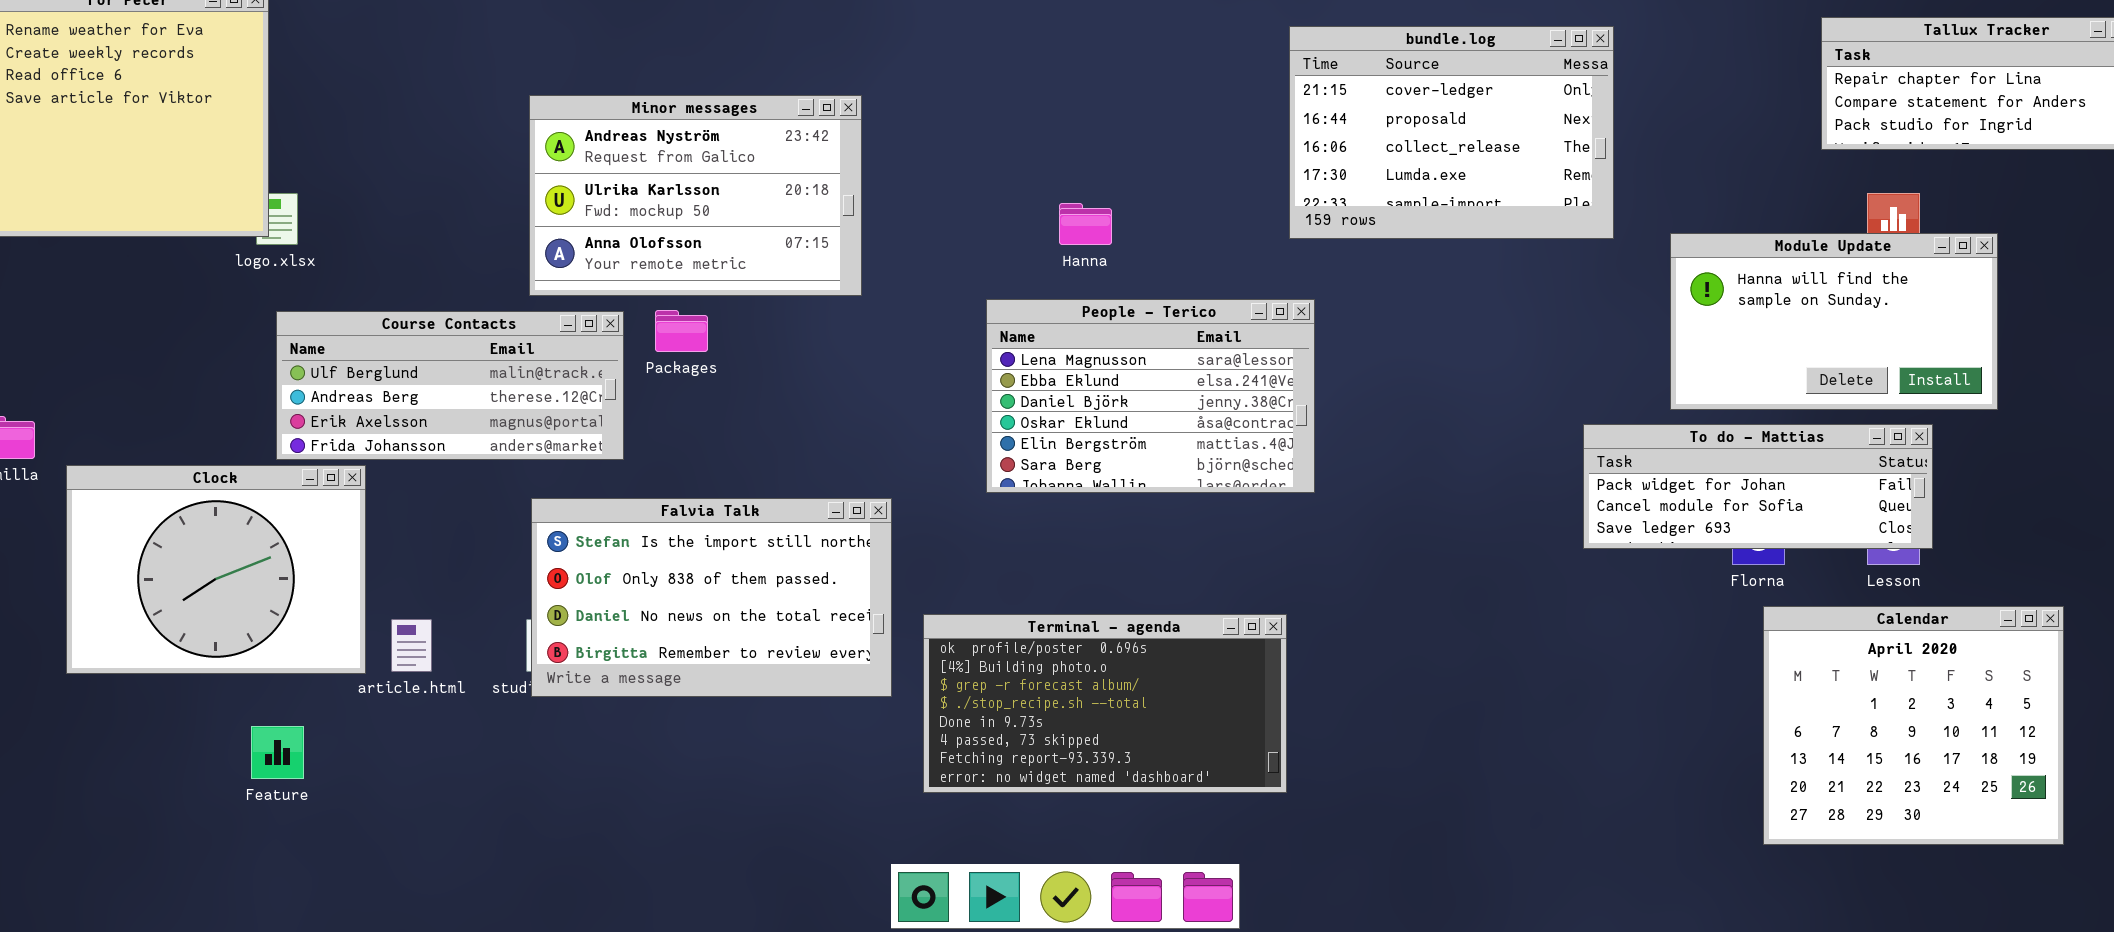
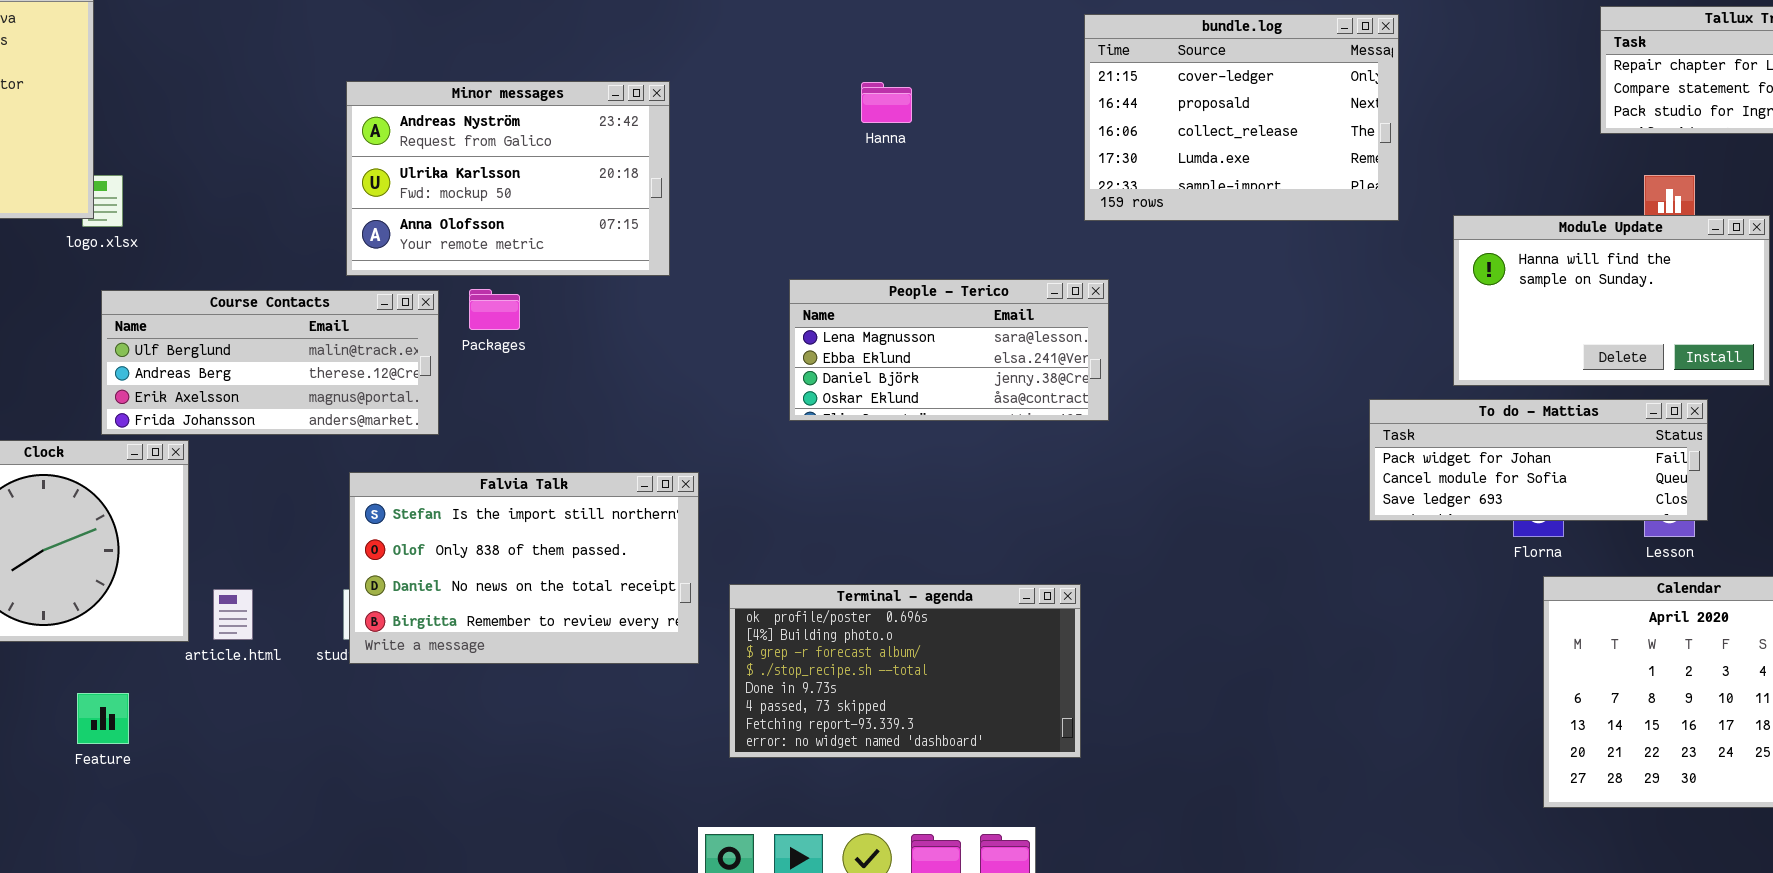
Hanna: [1059,203,1112,245] -> [861,82,912,123], moved
People - Terico: [986,299,1315,493] -> [789,279,1109,421], resized

